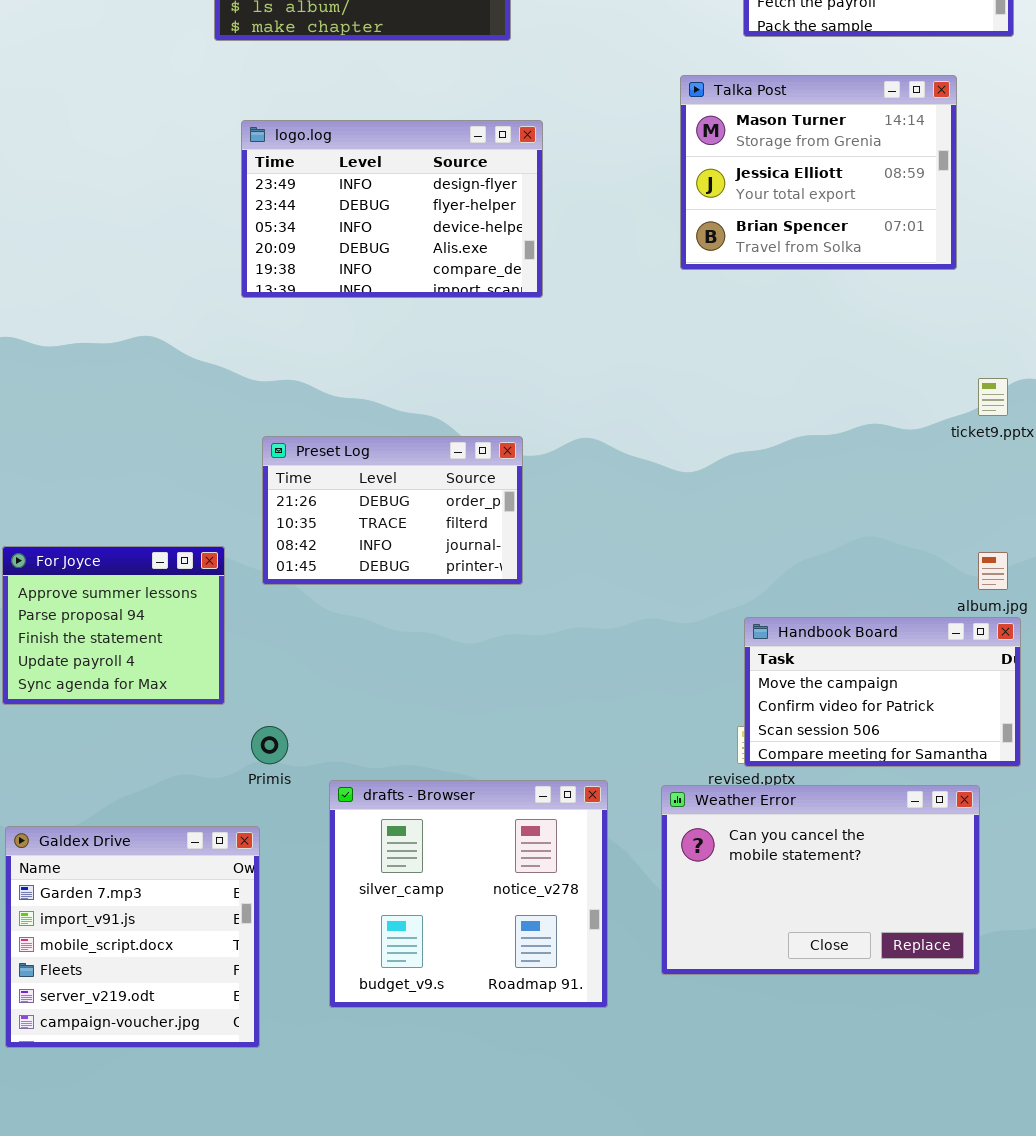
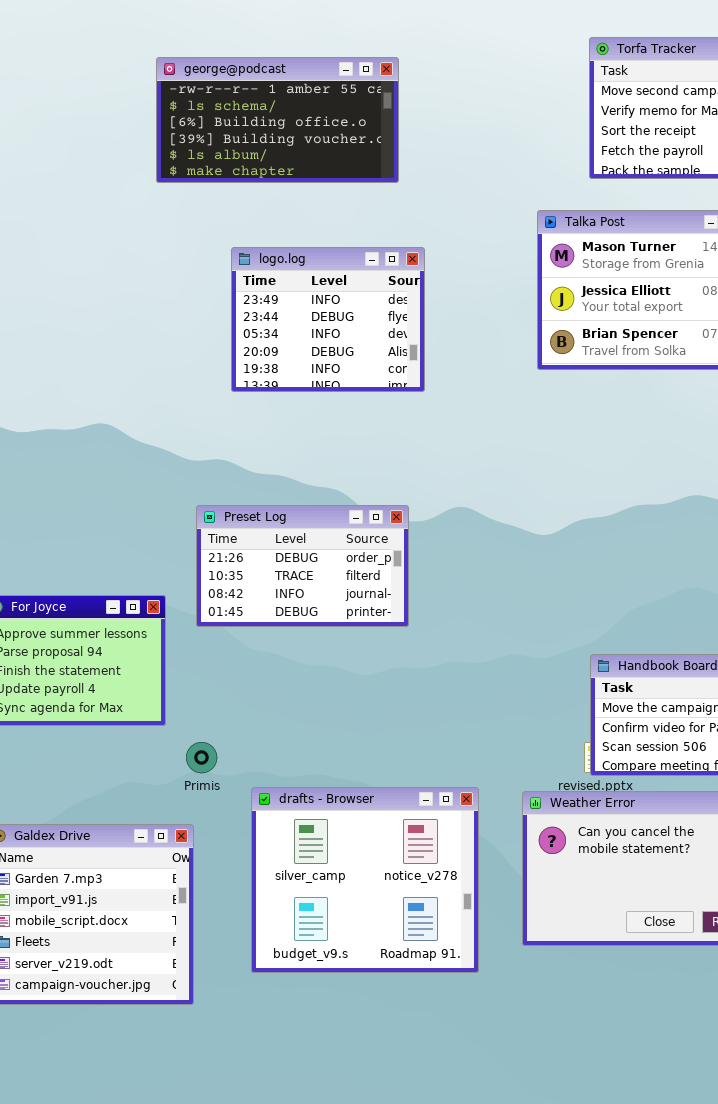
logo.log: [241,120,543,298] -> [231,247,425,392], resized

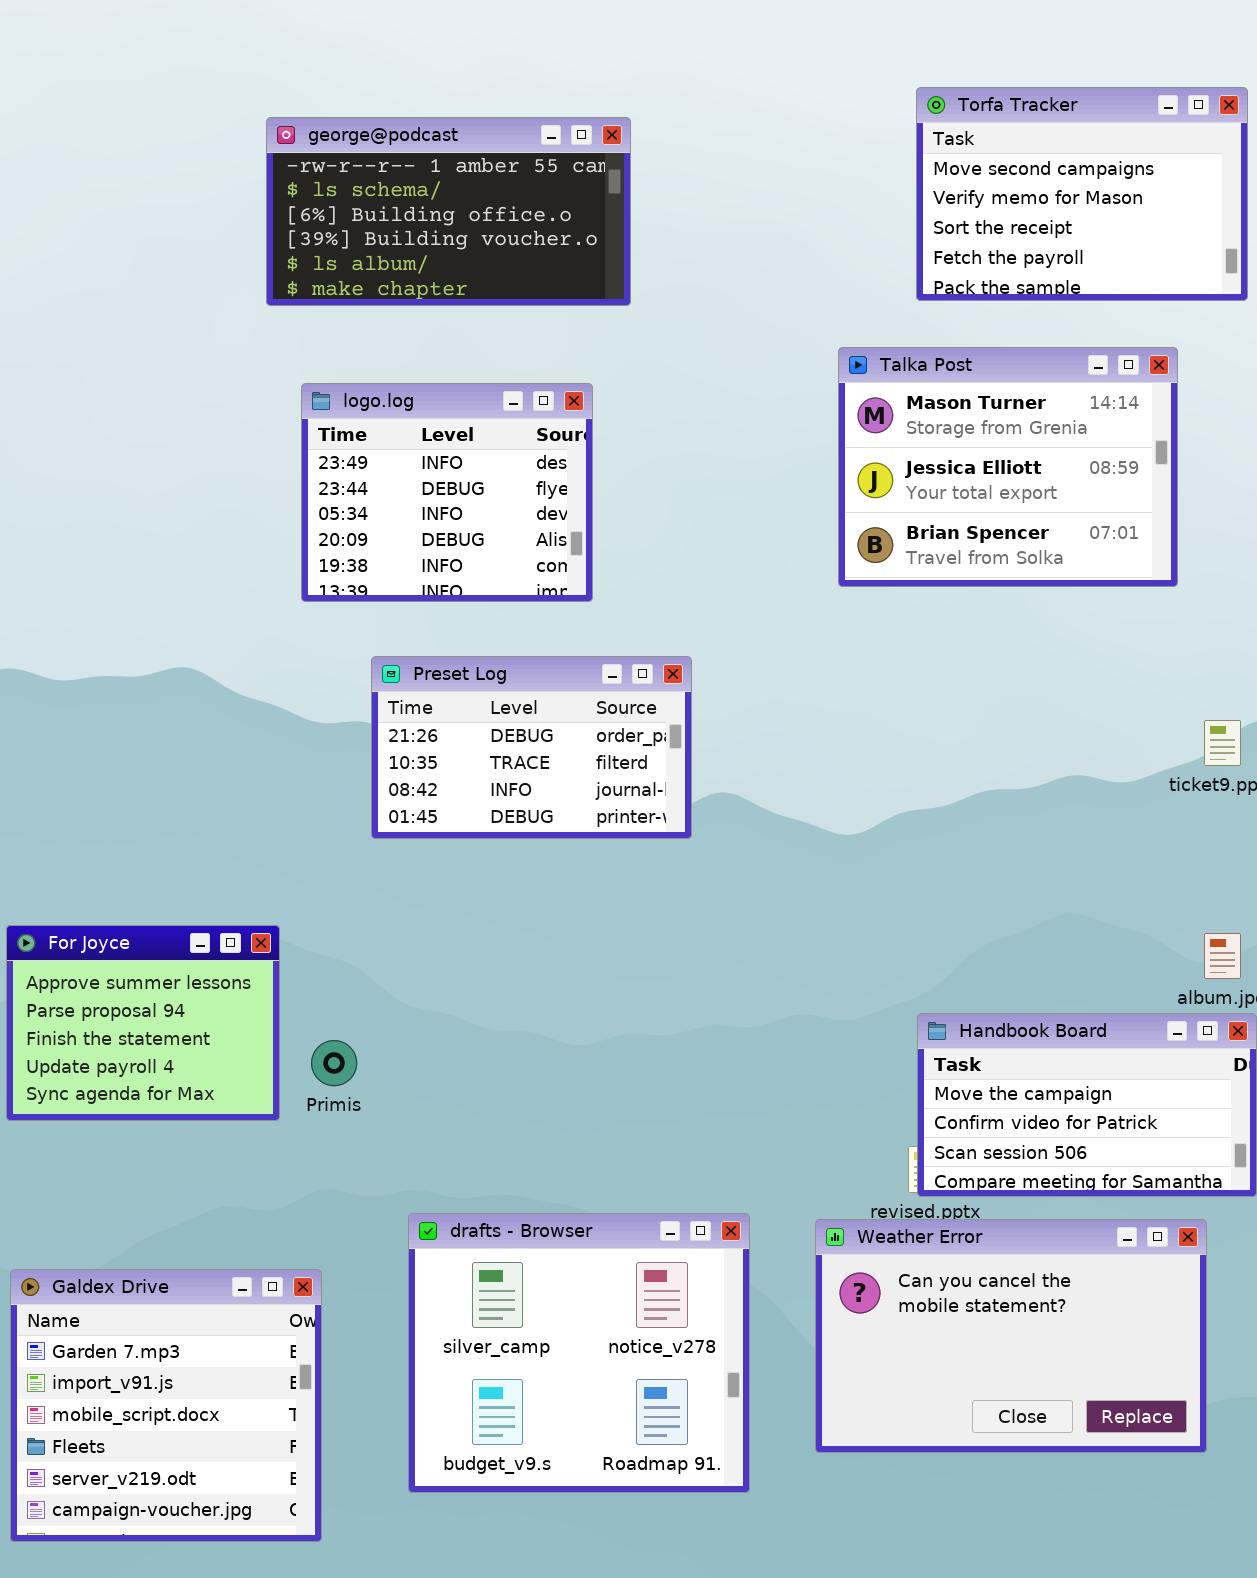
logo.log: [231,247,425,392] -> [301,383,593,602], moved
Preset Log: [196,505,409,627] -> [371,656,692,839], moved
Primis: [186,742,217,773] -> [311,1040,357,1086], moved

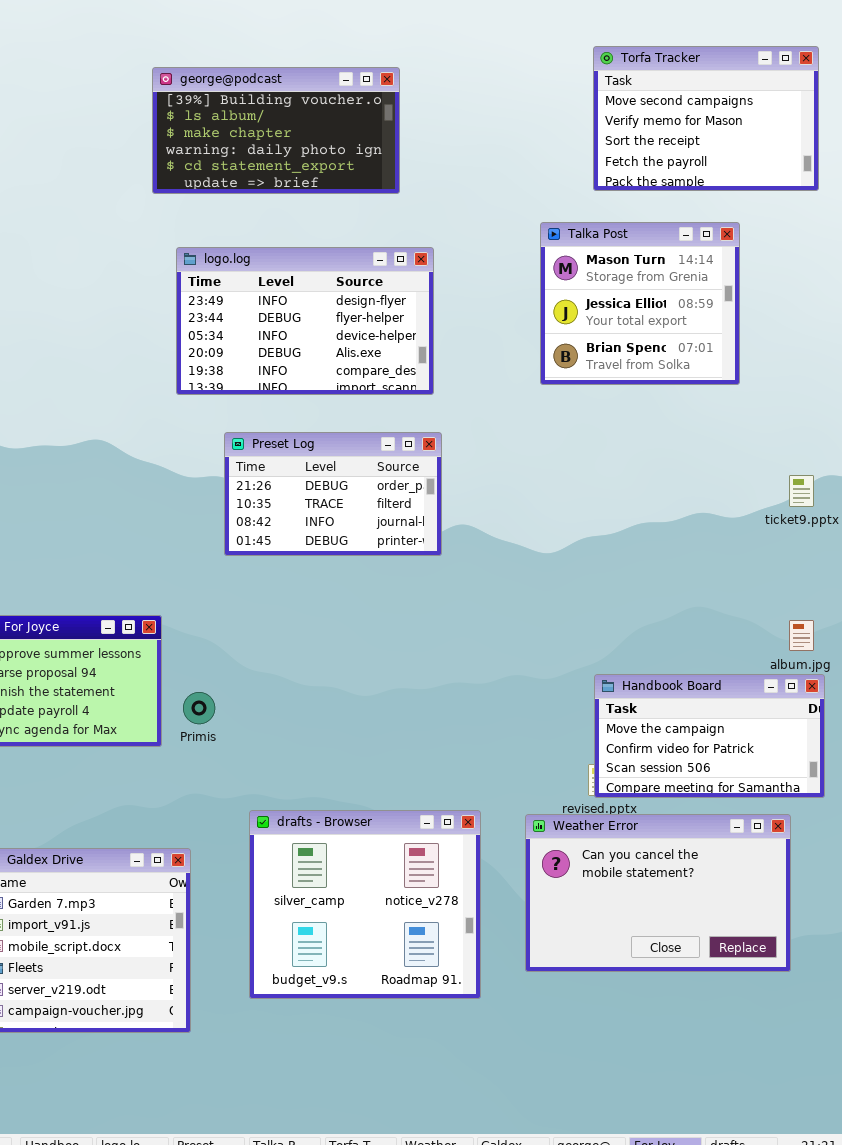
george@podcast: [266,117,631,306] -> [152,67,400,194], scrolled down 3 rows
Talka Post: [838,347,1178,587] -> [540,222,740,385], resized
logo.log: [301,383,593,602] -> [176,247,434,395], resized

